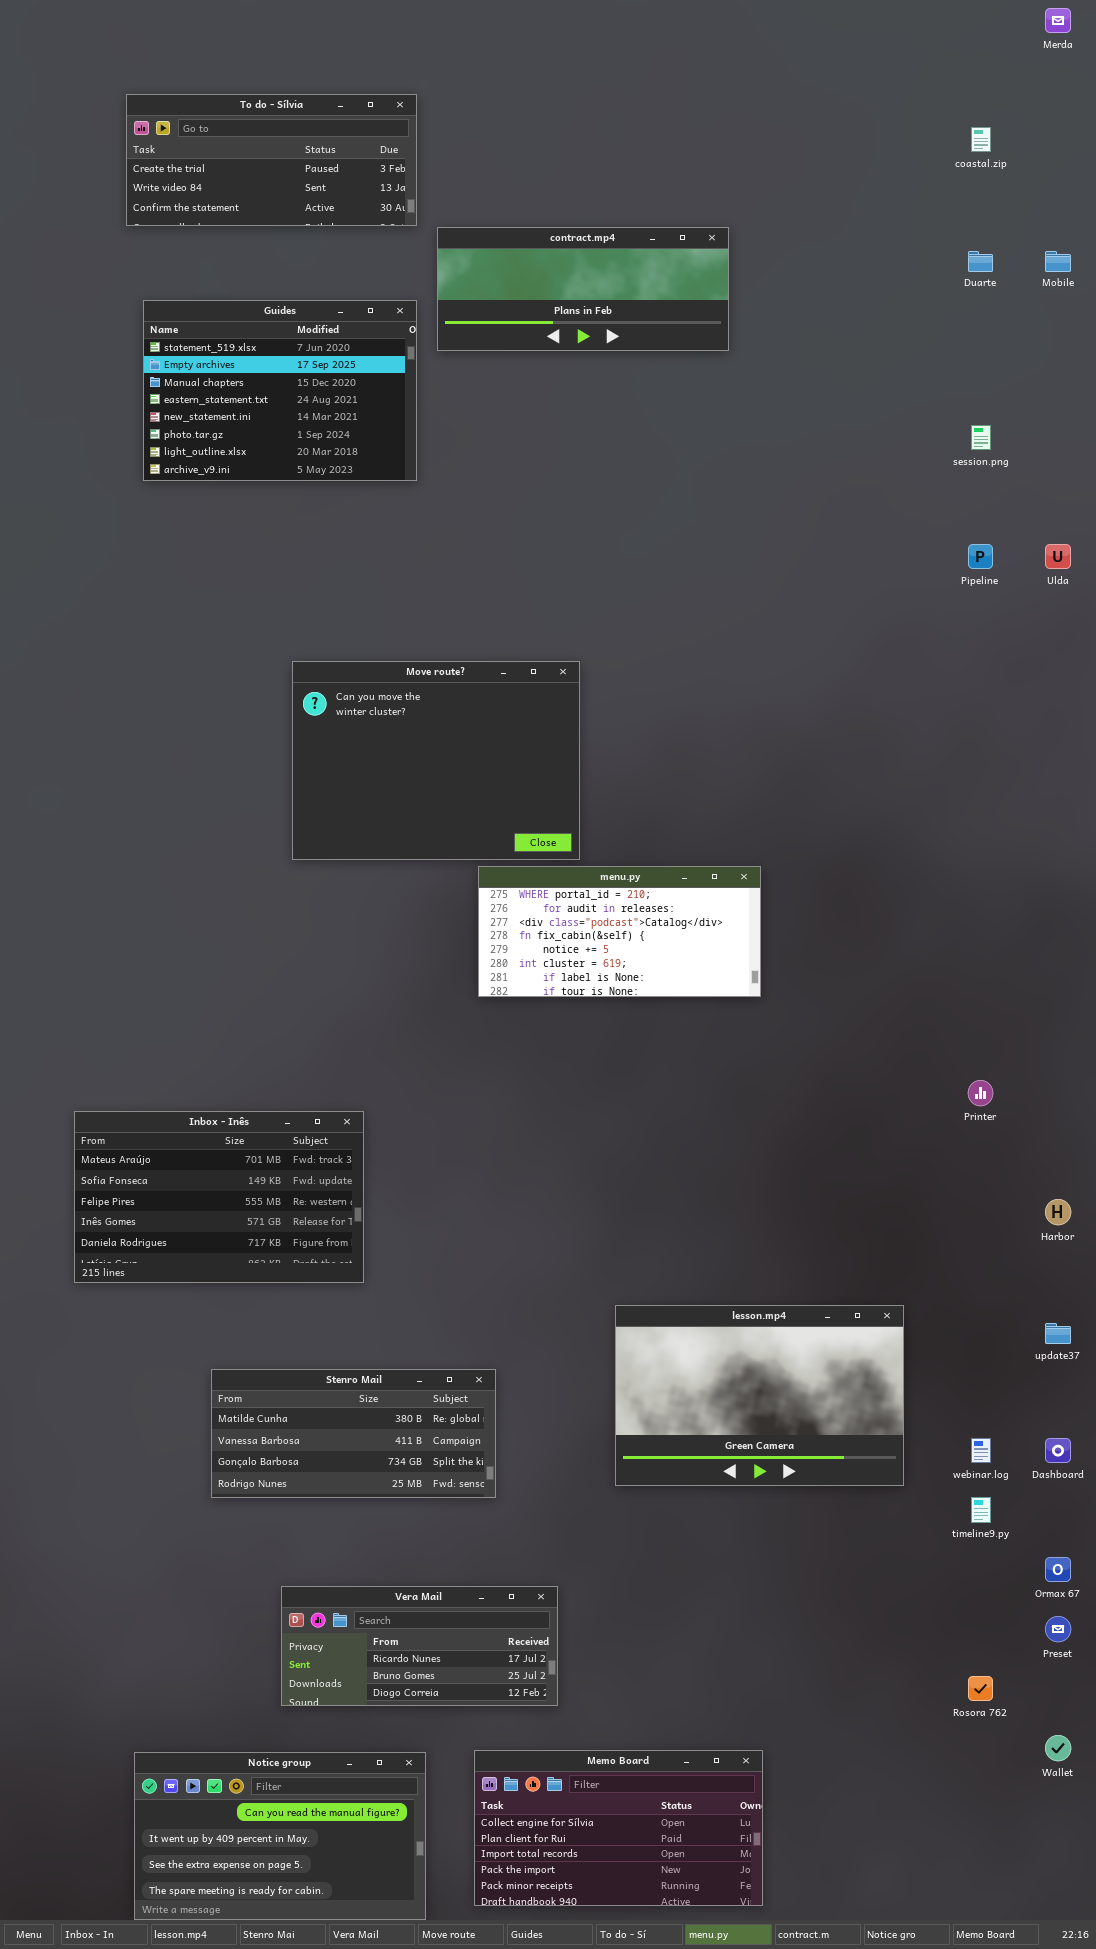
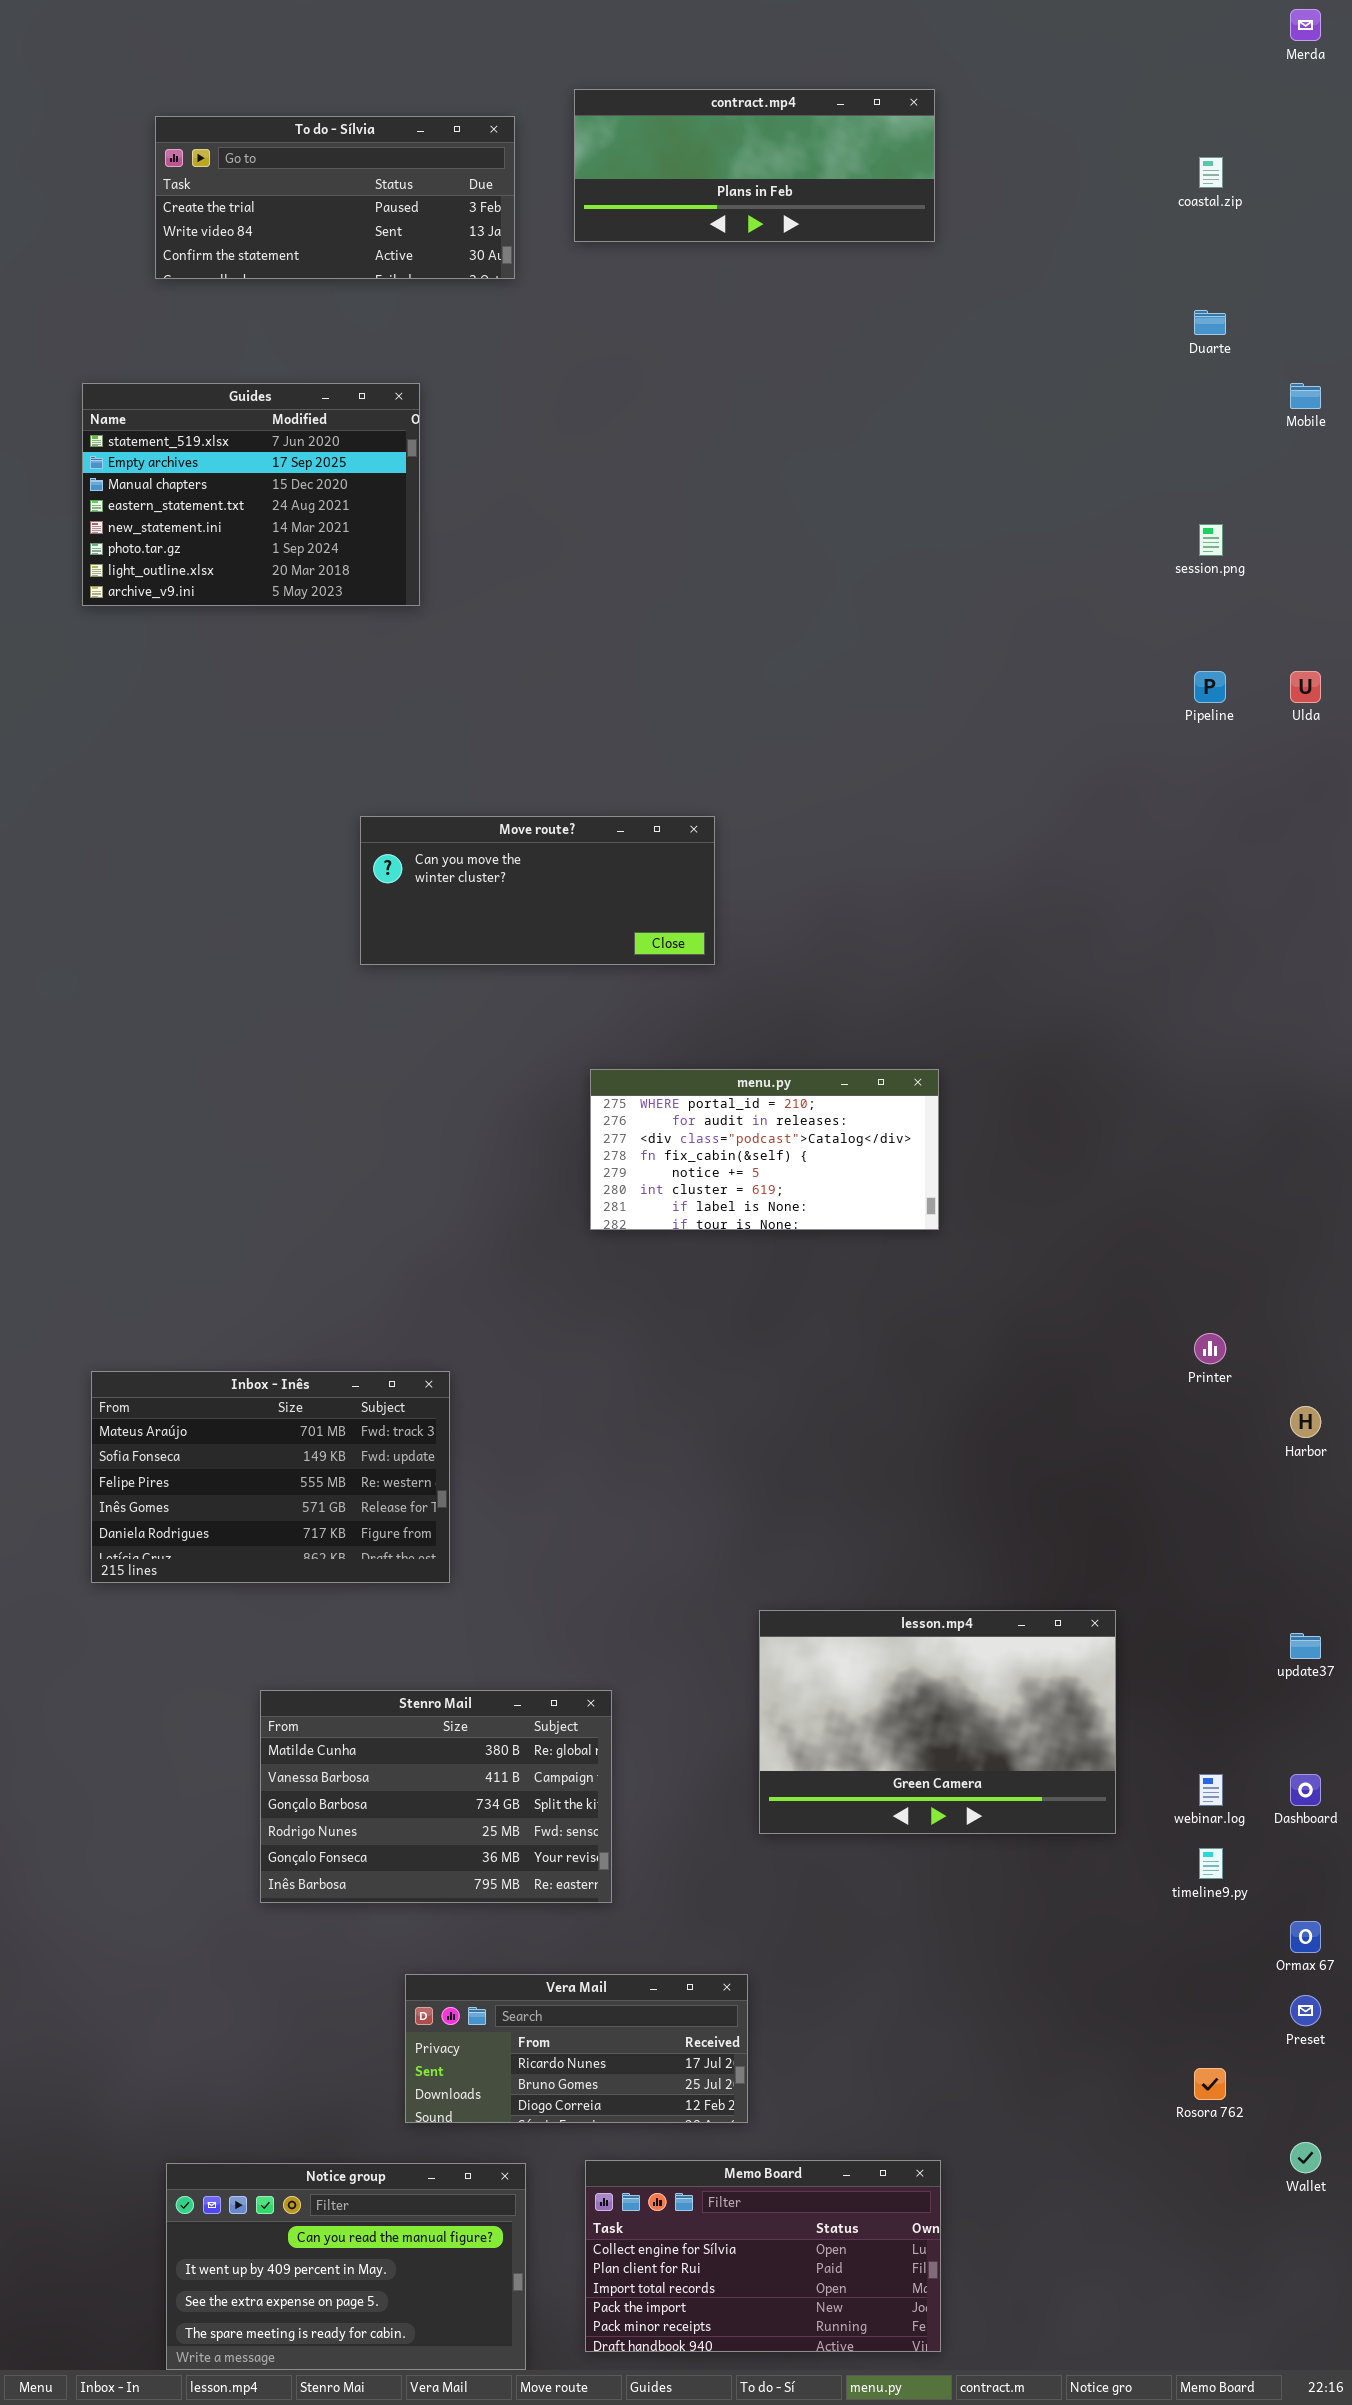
contract.mp4: [437,227,729,351] -> [574,89,935,242], moved
Mobile: [1045,251,1071,272] -> [1290,383,1321,409], moved
Guides: [143,300,417,481] -> [82,383,420,606], moved
Move route?: [292,661,580,860] -> [360,816,715,965], resized
Harbor: [1045,1199,1071,1225] -> [1290,1406,1321,1438], moved
Stenro Mail: [211,1369,496,1498] -> [260,1690,612,1903], resized
Vera Mail: [281,1586,558,1706] -> [405,1974,748,2123], moved

